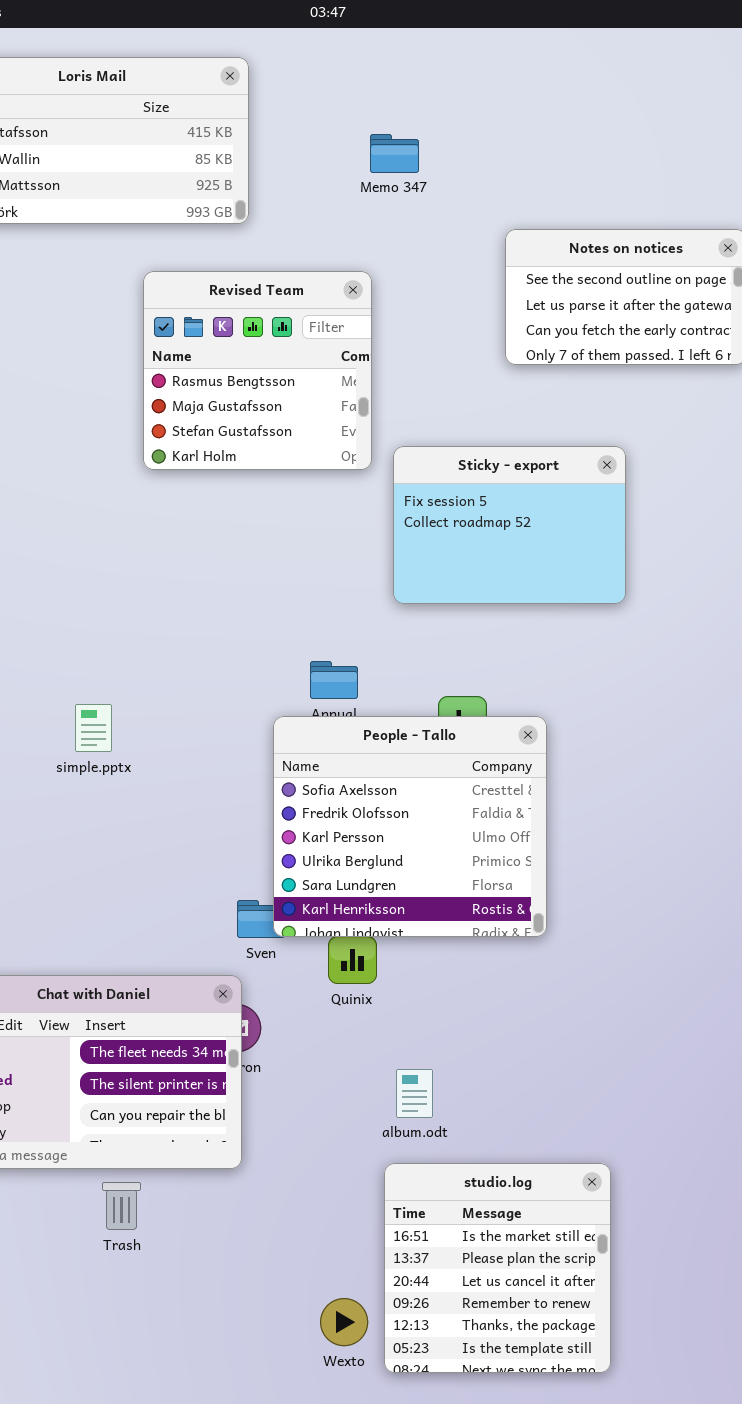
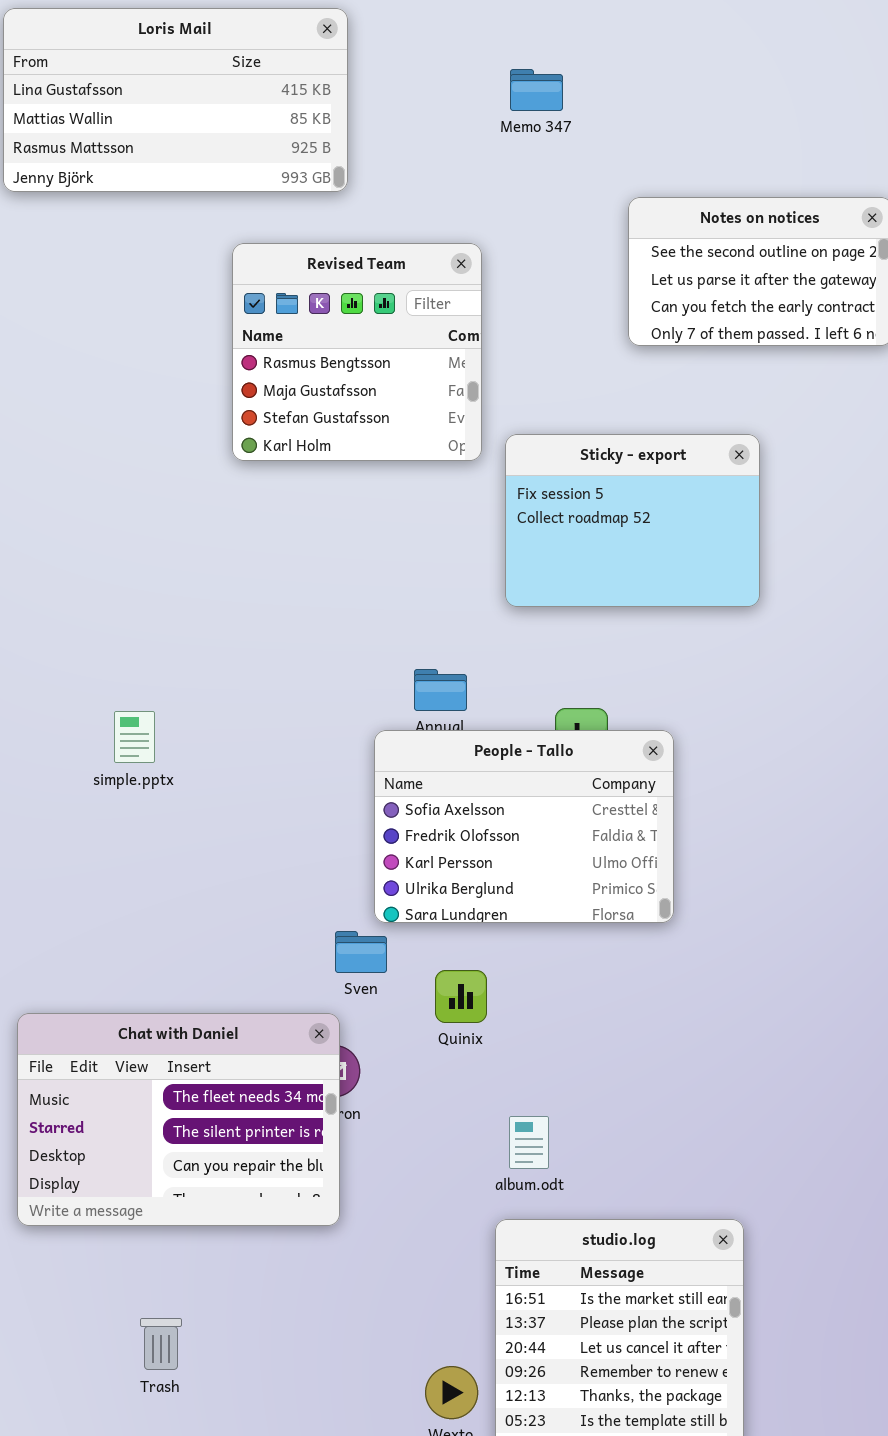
Memo 347: [370,134,419,173] -> [510,69,563,111], moved
simple.pptx: [75,704,112,752] -> [114,711,155,763], moved
People - Tallo: [273,716,547,937] -> [374,730,674,923], resized
Trash: [102,1182,141,1230] -> [140,1318,182,1370], moved

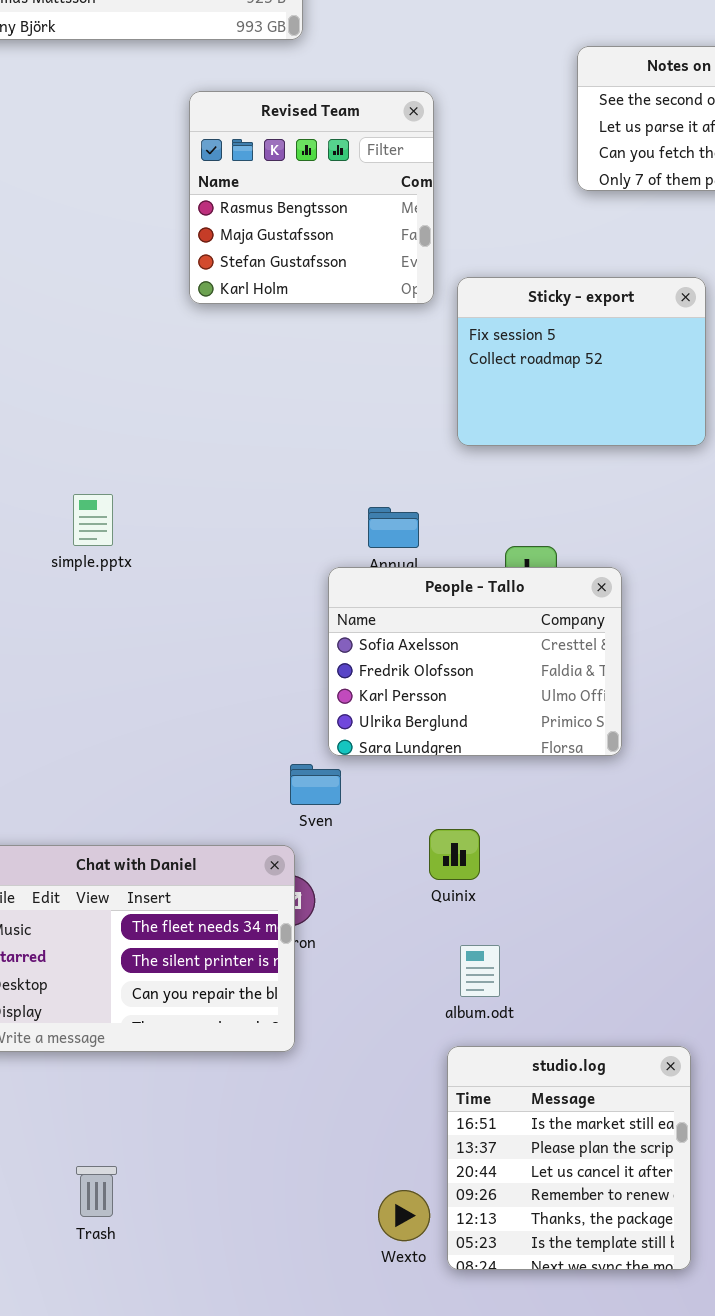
simple.pptx: [114,711,155,763] -> [73,494,113,546], moved
Quinix: [435,970,487,1023] -> [429,829,480,880], moved
Trash: [140,1318,182,1370] -> [76,1166,117,1217], moved

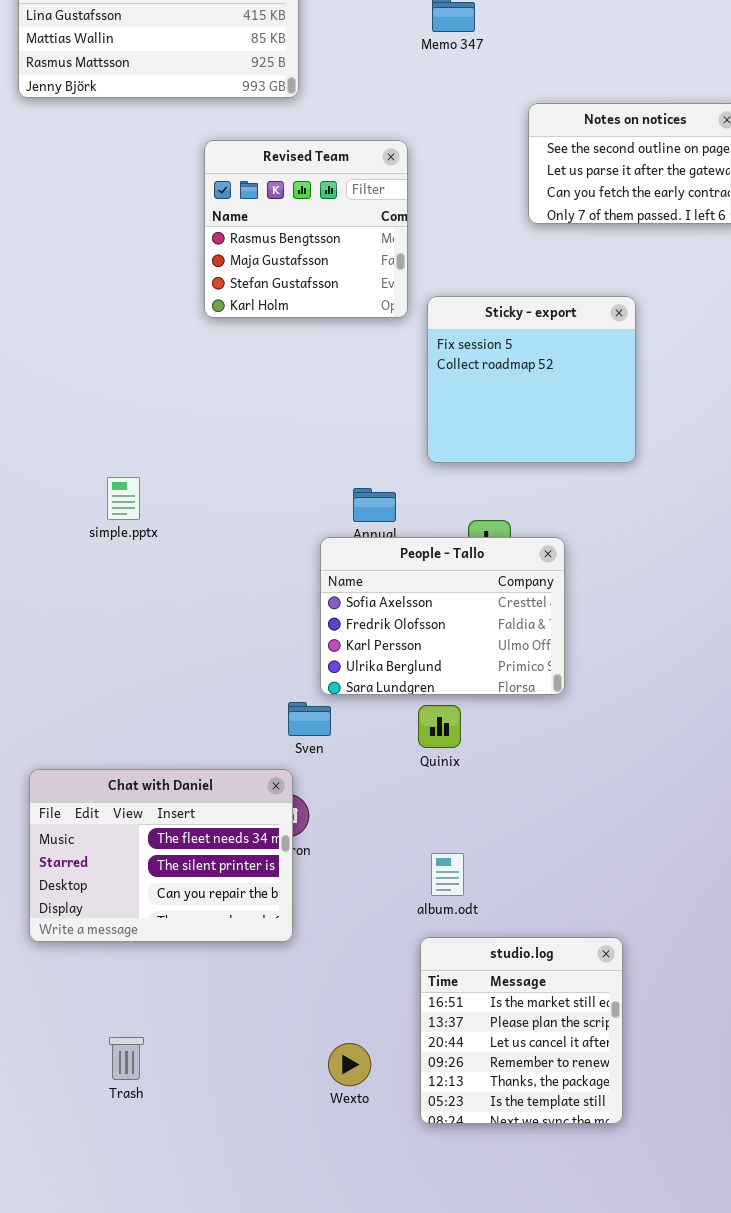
Sticky - export: [457,277,706,446] -> [427,296,636,463], resized
Quinix: [429,829,480,880] -> [418,705,461,748], moved
Wexto: [378,1190,430,1241] -> [328,1043,371,1086], moved

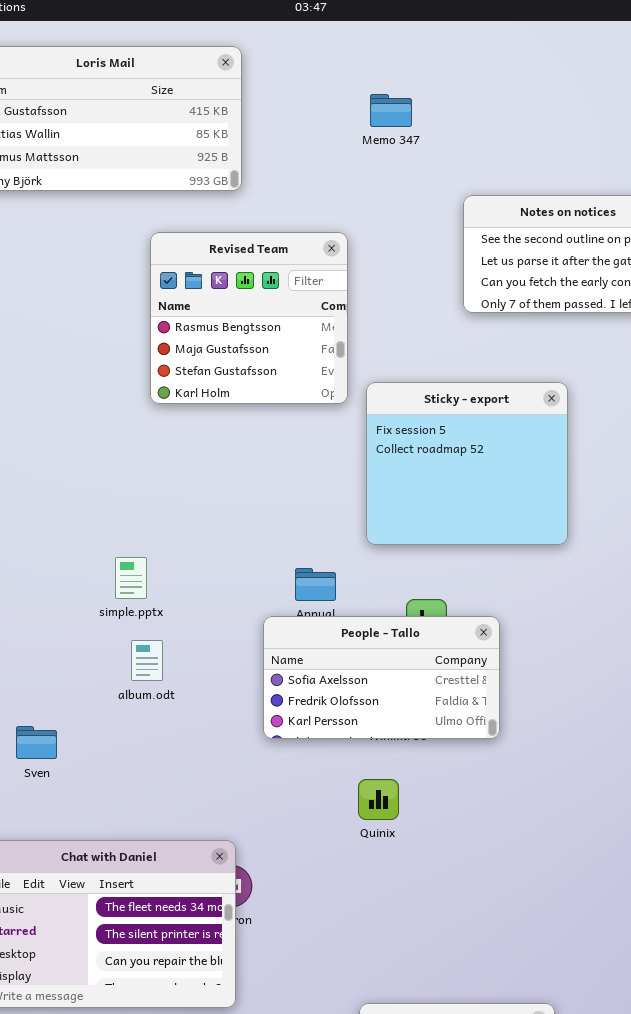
simple.pptx: [107,477,140,520] -> [115,557,147,599], moved
People - Tallo: [320,537,565,695] -> [263,616,500,739], resized
Sven: [288,702,331,736] -> [16,726,57,759], moved
album.odt: [431,853,464,896] -> [131,640,163,681], moved

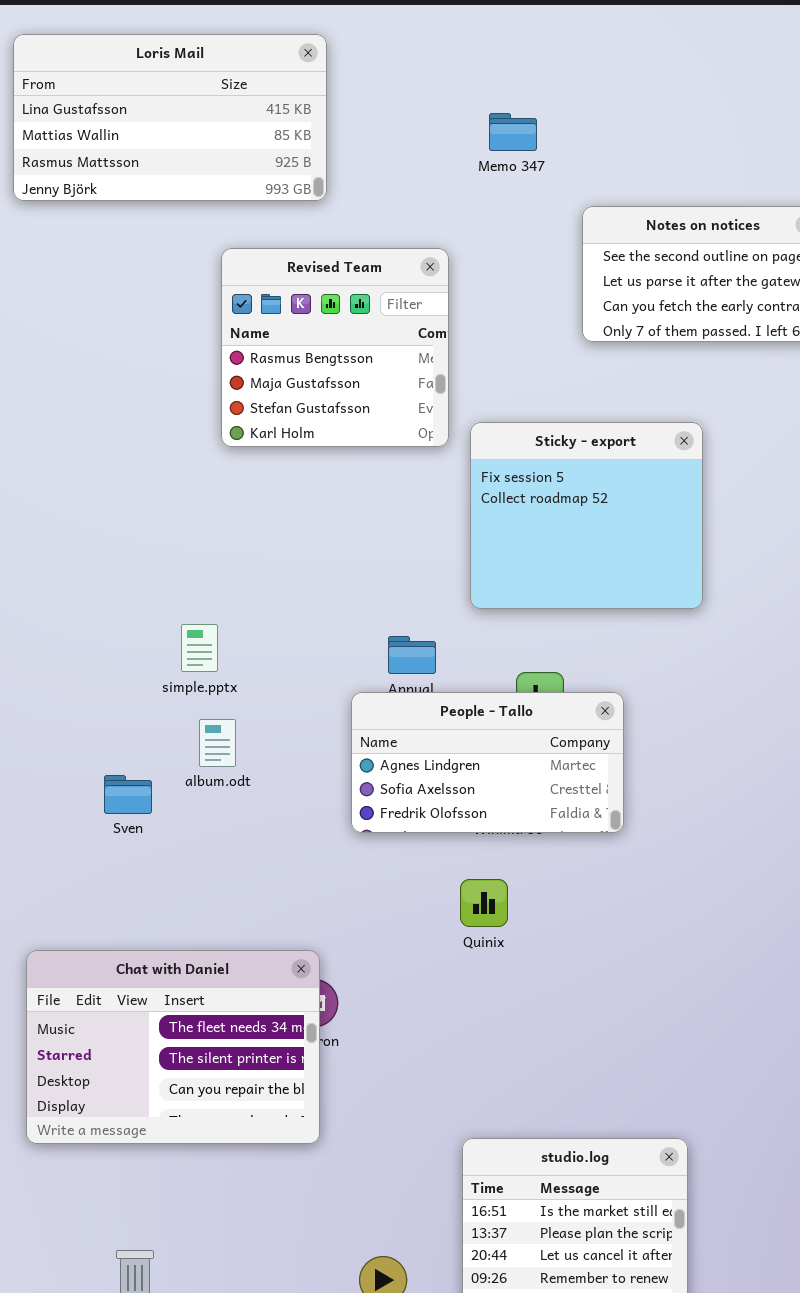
Memo 347: [370,94,412,127] -> [489,113,537,151], moved
People - Tallo: [263,616,500,739] -> [351,692,624,833], scrolled up 1 row
Sven: [16,726,57,759] -> [104,775,152,814], moved

